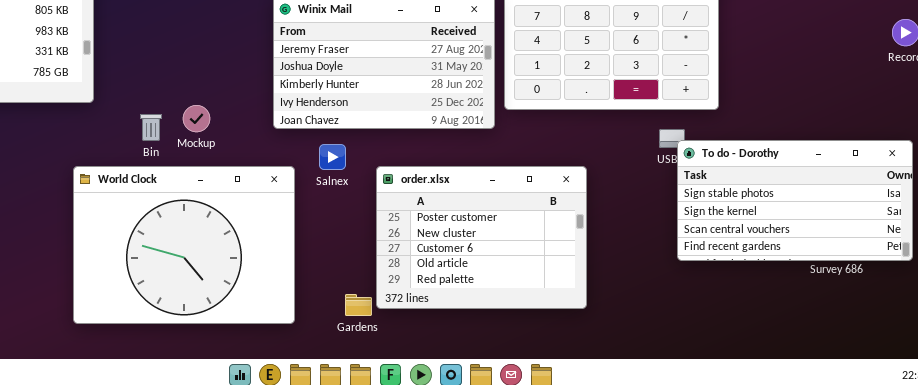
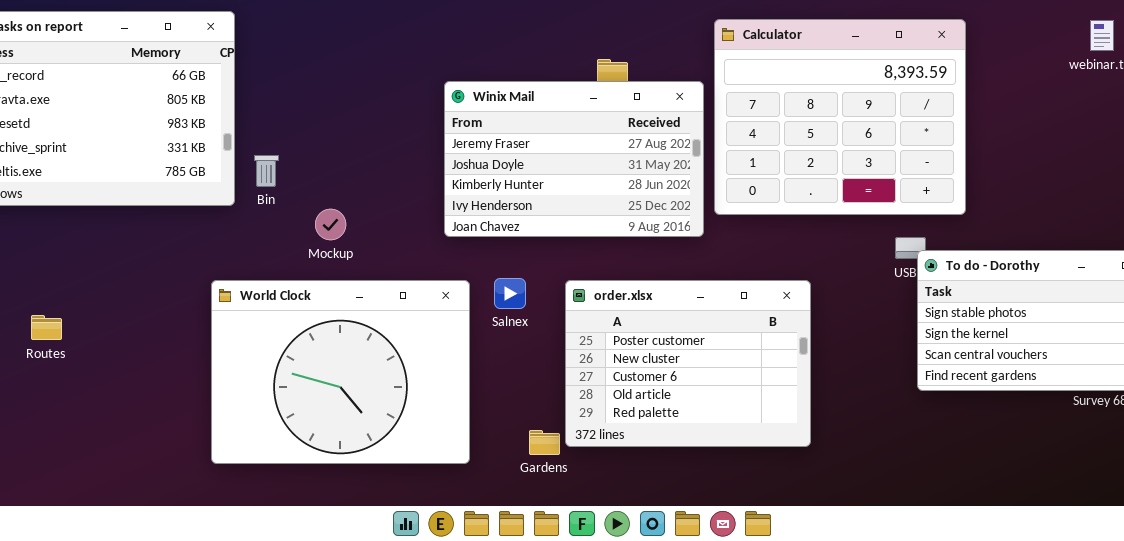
Mockup: [183,105,210,132] -> [315,209,346,240], moved
Bin: [140,114,162,141] -> [254,155,279,187], moved
Salnex: [319,144,346,170] -> [494,278,526,309], moved

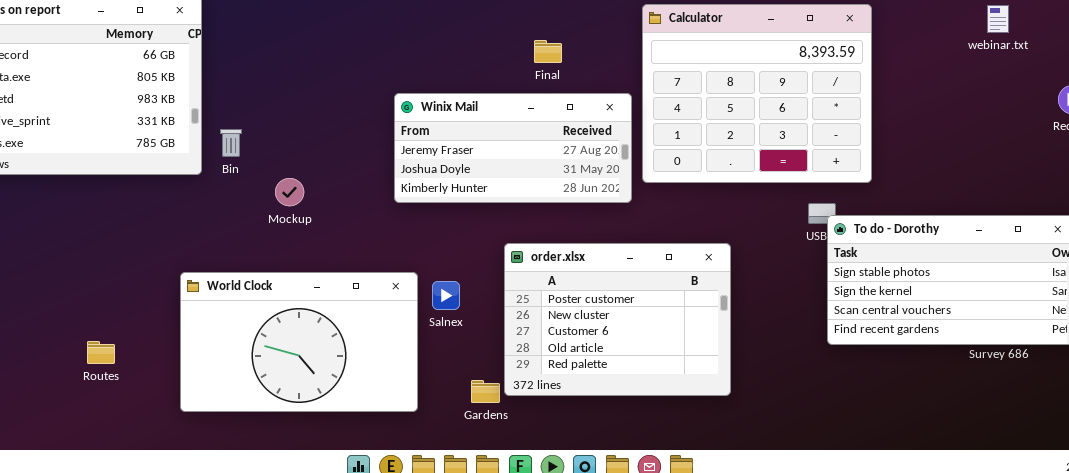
Winix Mail: [444,81,704,237] -> [394,93,632,203], resized
Salnex: [494,278,526,309] -> [432,281,460,310], moved
World Clock: [211,280,470,464] -> [180,272,418,412], resized
Routes: [31,315,62,340] -> [87,341,115,364], moved

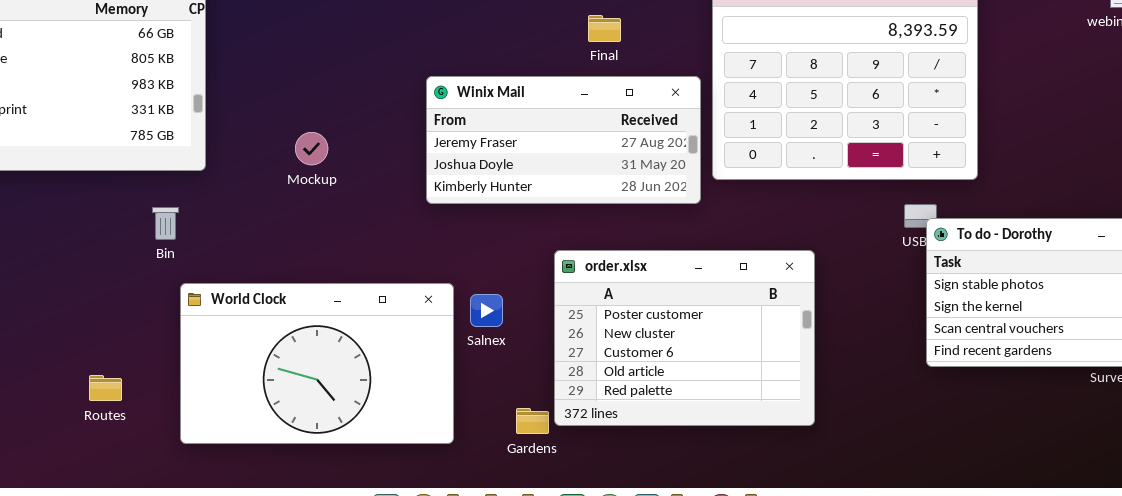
Bin: [220,129,242,157] -> [152,207,179,240], moved
Mockup: [275,178,304,206] -> [295,132,328,165], moved
Routes: [87,341,115,364] -> [89,375,122,401], moved

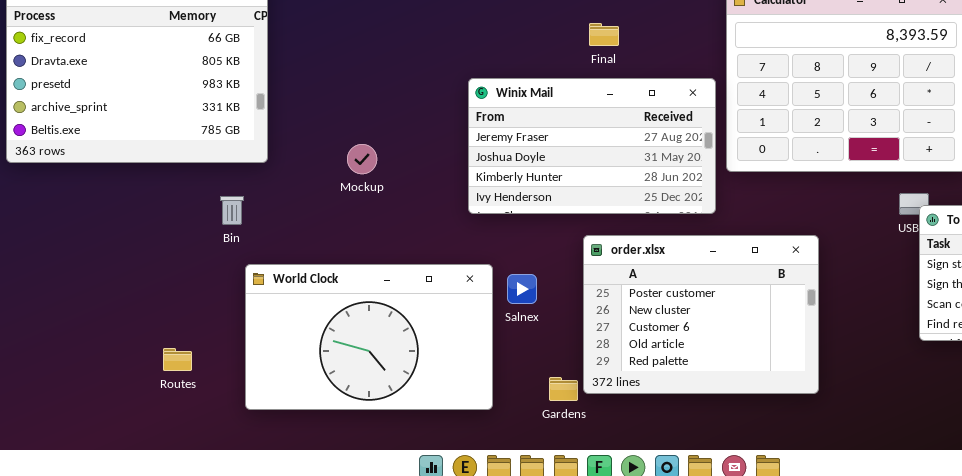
Final: [588,15,621,42] -> [589,23,619,46], moved
Winix Mail: [426,76,701,204] -> [468,78,716,214], resized
Mockup: [295,132,328,165] -> [347,144,377,174], moved

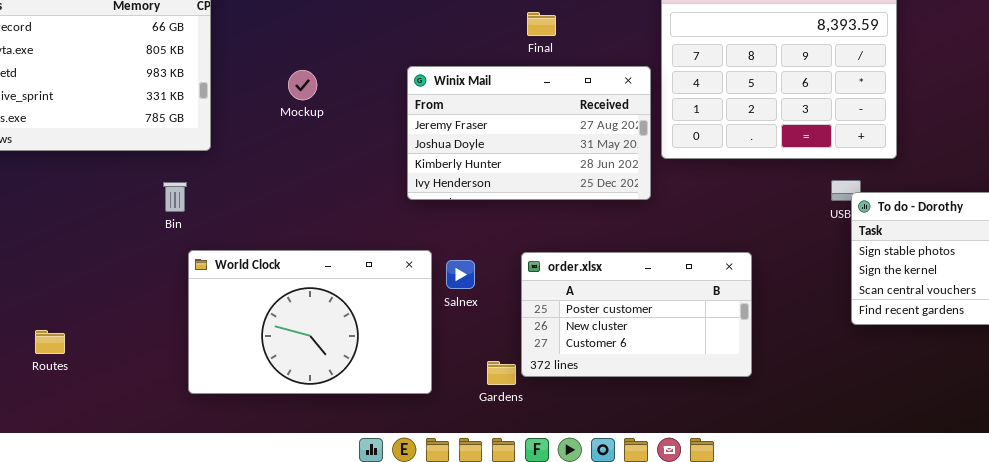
Mockup: [347,144,377,174] -> [288,70,317,100], moved
order.xlsx: [583,235,819,394] -> [521,252,752,377], resized
Routes: [163,348,192,371] -> [35,330,65,354], moved

